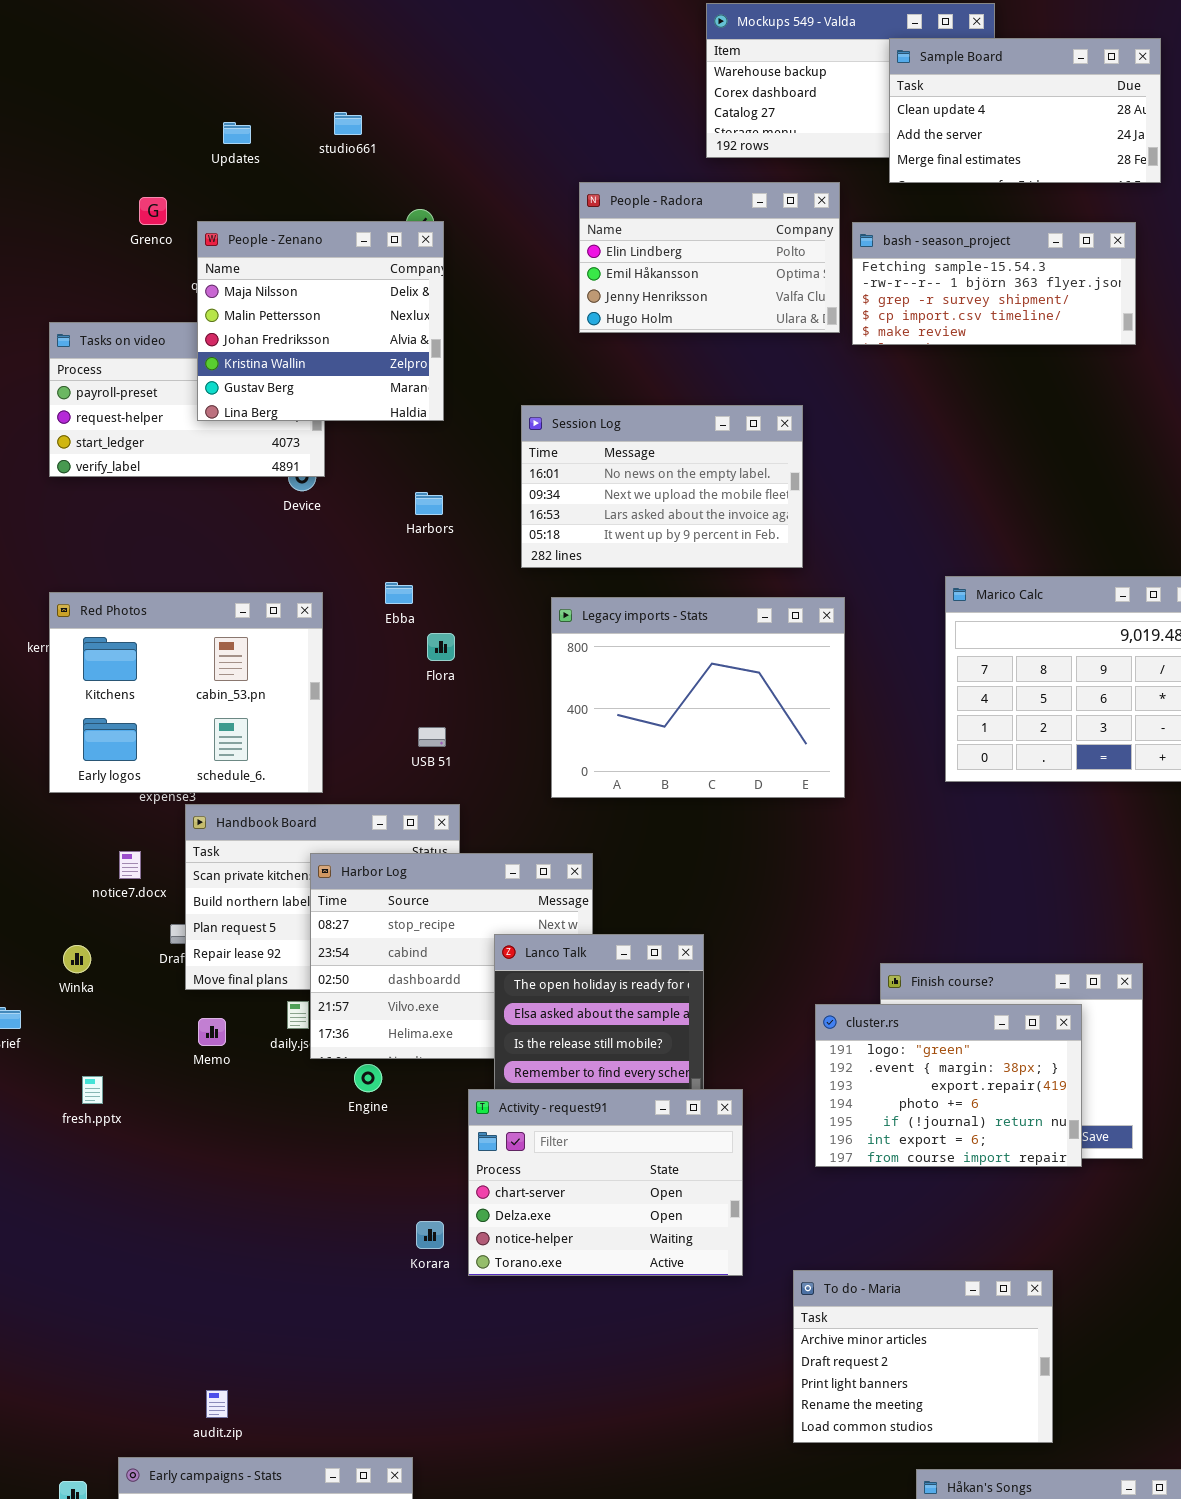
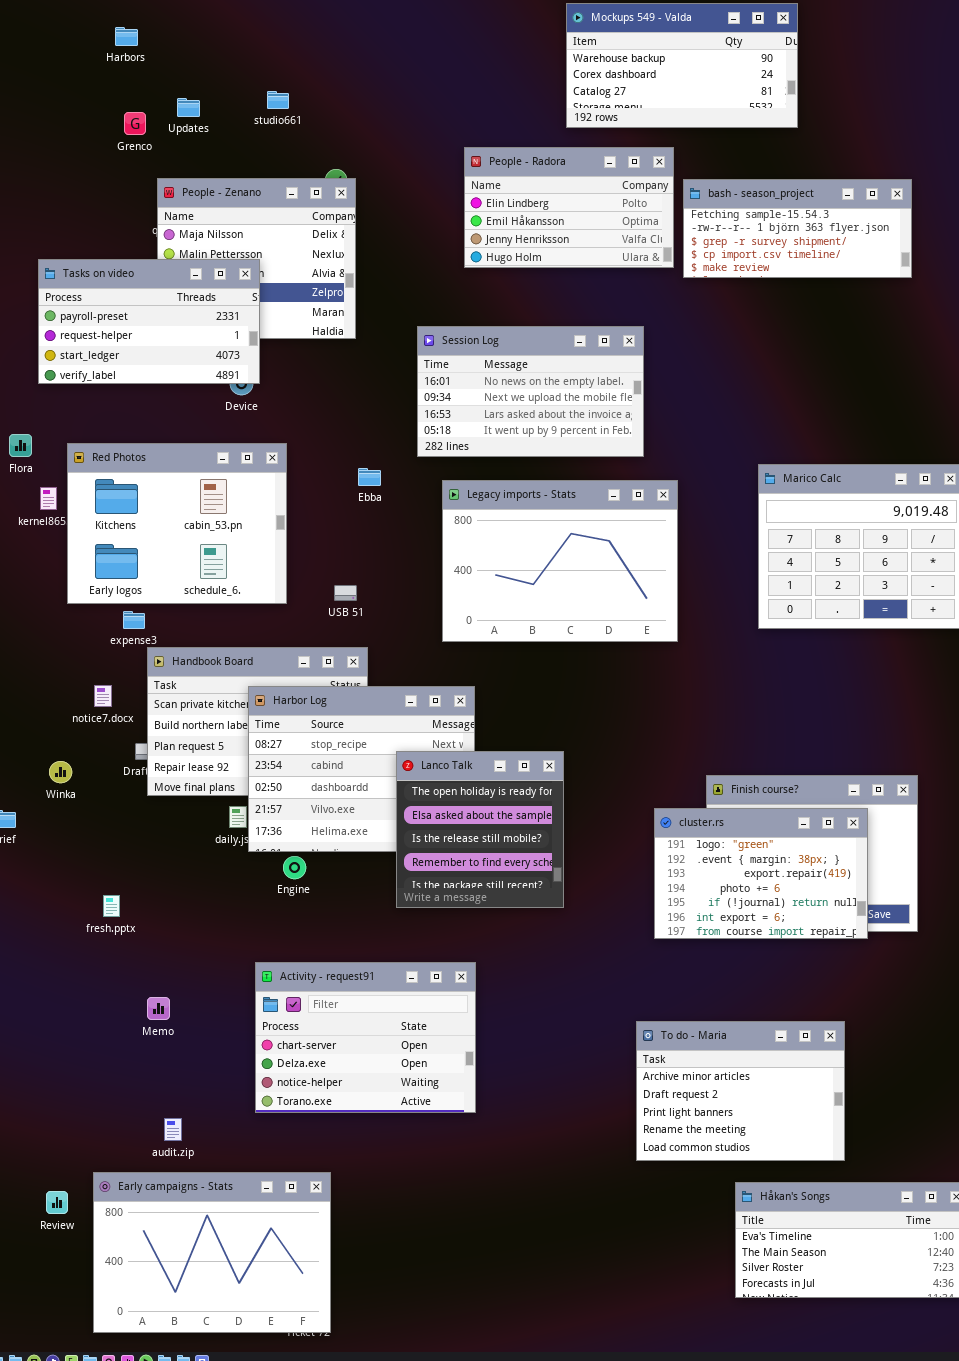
Sample Board: [889,38,1161,183] -> none, closed
Grenco: [139,197,167,225] -> [124,112,146,135], moved
Tasks on video: [49,322,325,477] -> [38,259,260,384], raised
Harbors: [415,492,443,515] -> [115,27,138,46], moved
Ebba: [385,582,413,604] -> [358,468,381,486], moved
Red Photos: [49,592,323,793] -> [67,443,287,604], moved
Flora: [427,633,455,661] -> [9,434,32,457], moved
Memo: [198,1018,226,1046] -> [147,997,170,1020], moved
fresh.pptx: [82,1076,103,1104] -> [103,895,120,917], moved
Activity - request91: [468,1089,743,1276] -> [255,962,476,1113], moved

